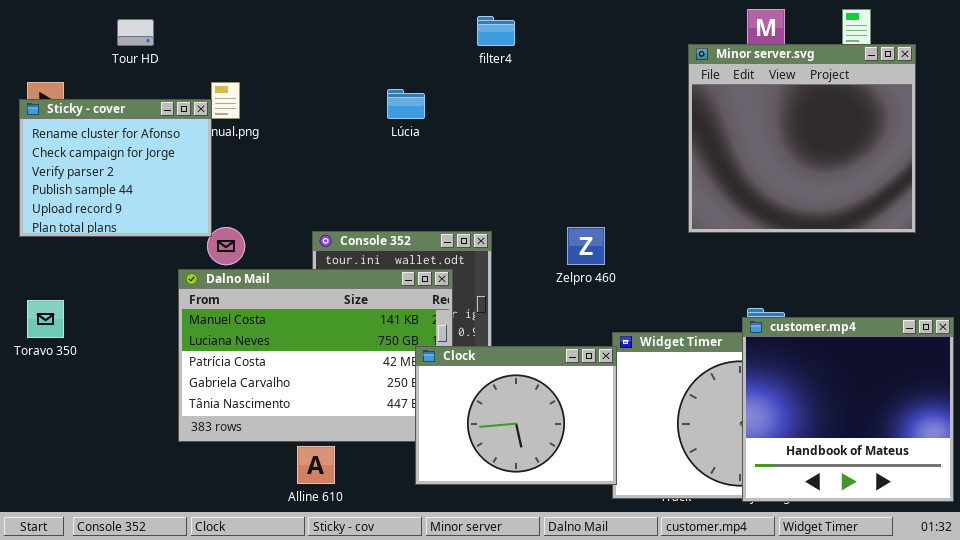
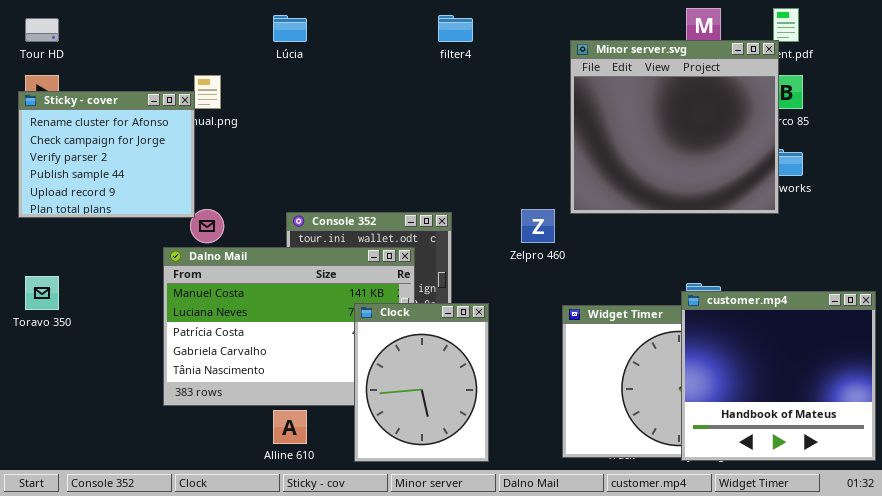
Tour HD: [117,19,154,46] -> [25,18,59,42], moved
Minor server.svg: [688,44,916,233] -> [570,40,779,214], moved
Lúcia: [387,89,425,119] -> [273,15,307,42], moved
Clock: [415,346,617,485] -> [354,303,489,462], moved, resized

